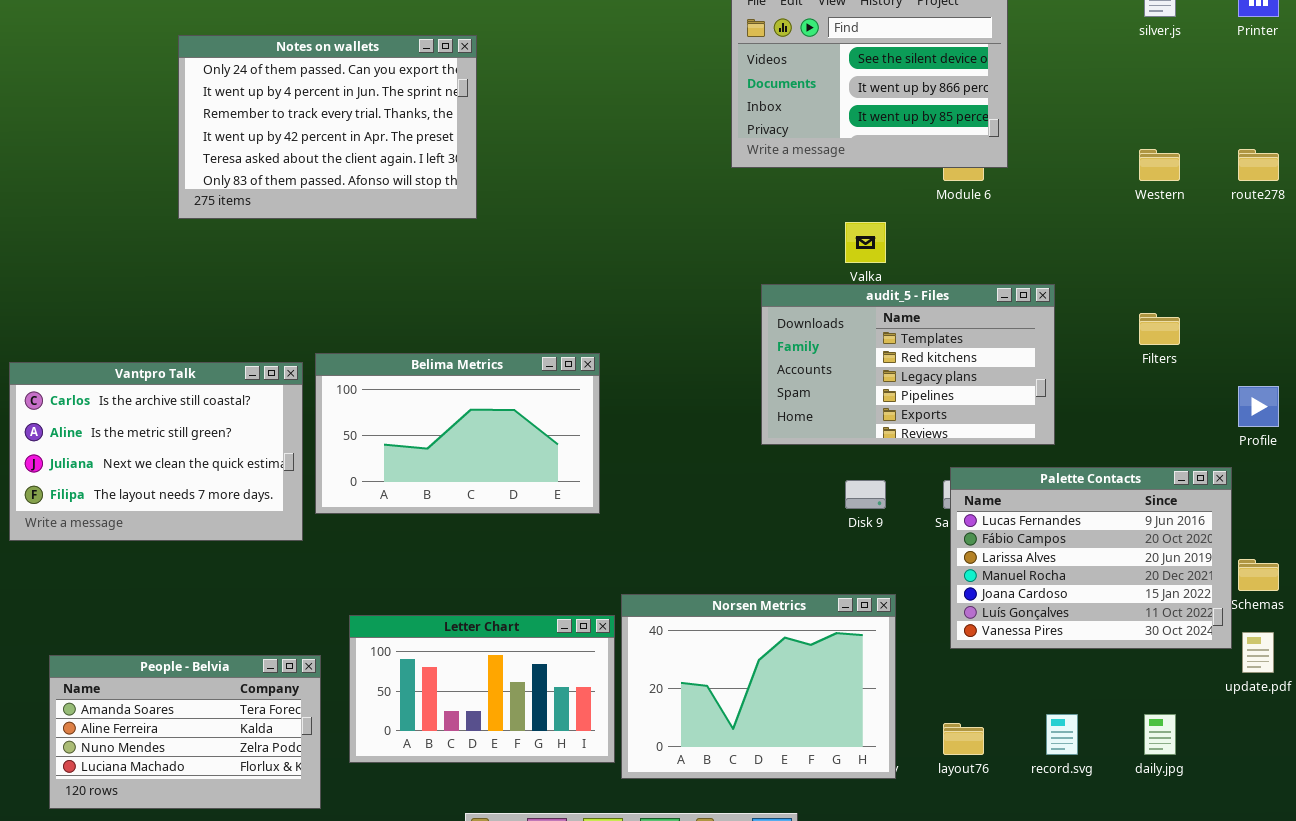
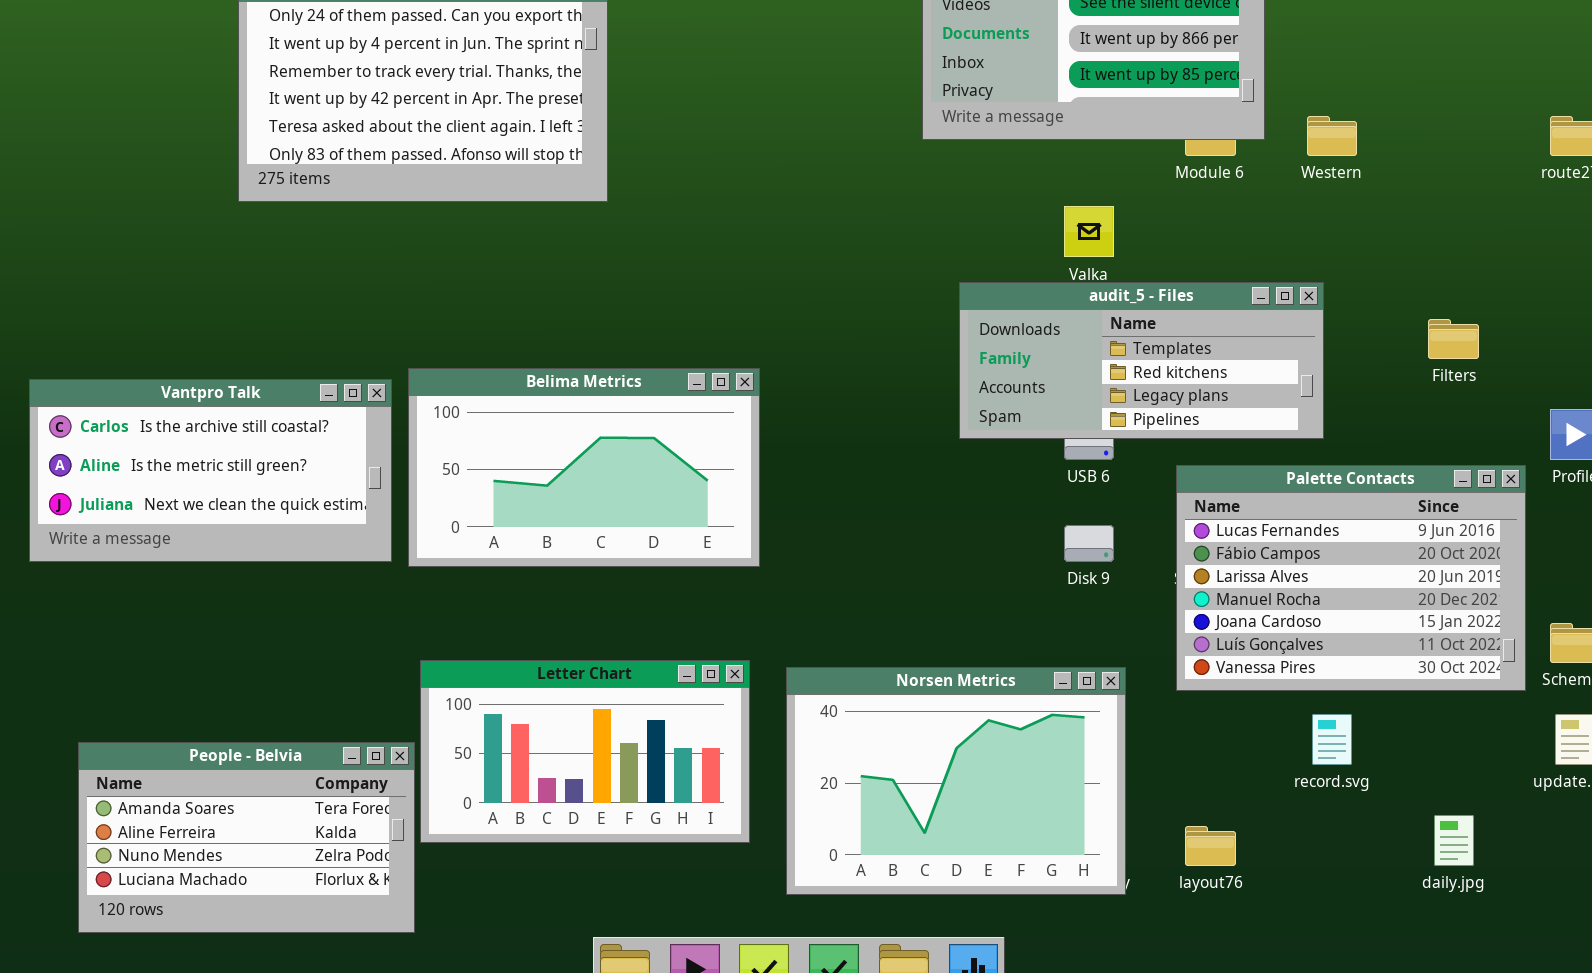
Western: [1139,149,1180,181] -> [1307,116,1357,156], moved
audit_5 - Files: [761,284,1055,445] -> [959,282,1324,439], resized
Vantpro Talk: [9,362,303,541] -> [29,379,392,562], resized
Palette Contacts: [950,467,1232,649] -> [1176,465,1526,691], moved
Letter Chart: [349,615,615,763] -> [420,660,750,843], moved
record.svg: [1046,714,1078,755] -> [1312,714,1352,765], moved

